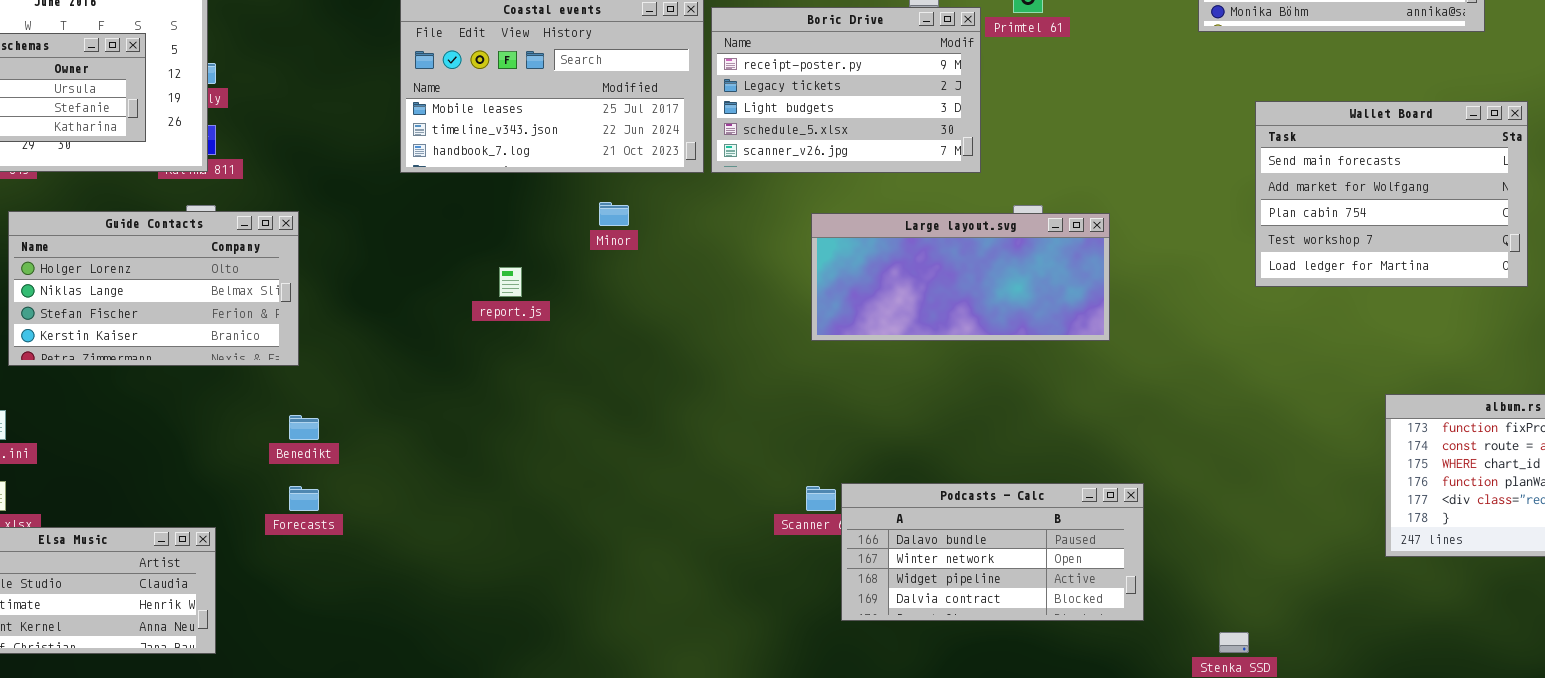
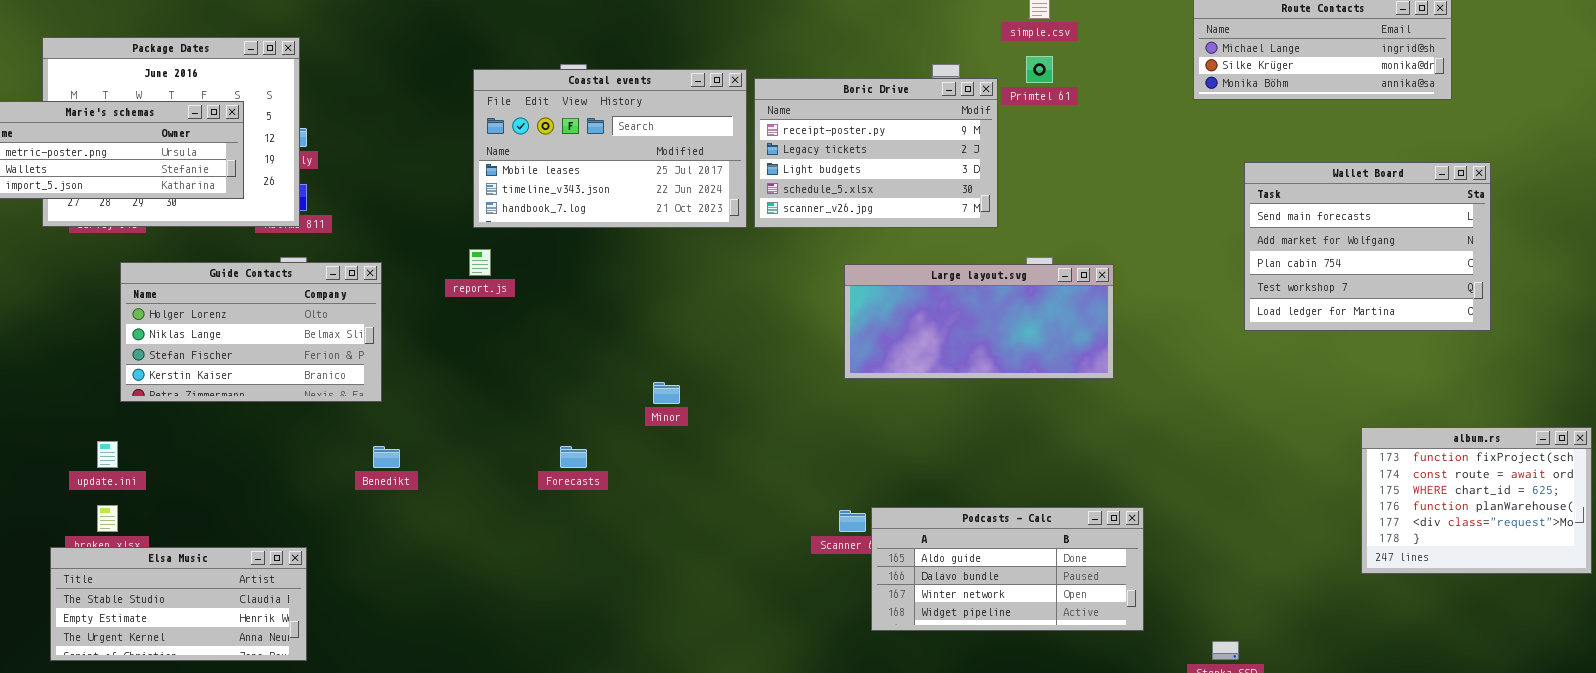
Minor: [599,202,629,226] -> [653,382,680,404], moved
report.js: [499,267,522,297] -> [469,249,491,276], moved
Podcasts - Calc: [841,483,1144,621] -> [871,507,1144,631], scrolled up 1 row
Forecasts: [289,486,319,511] -> [560,446,587,468], moved

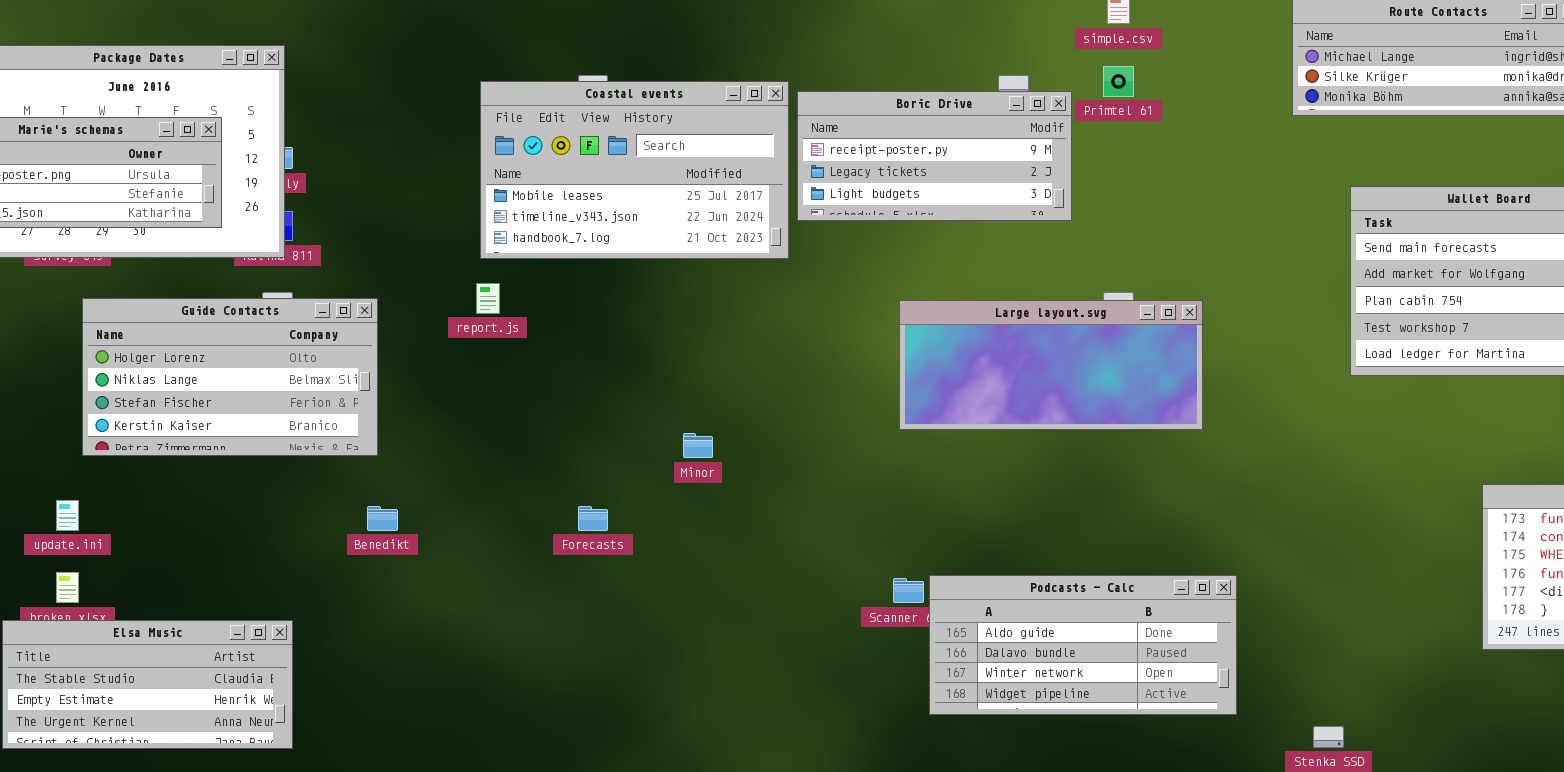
Boric Drive: [754,78,998,228] -> [797,91,1072,221], resized

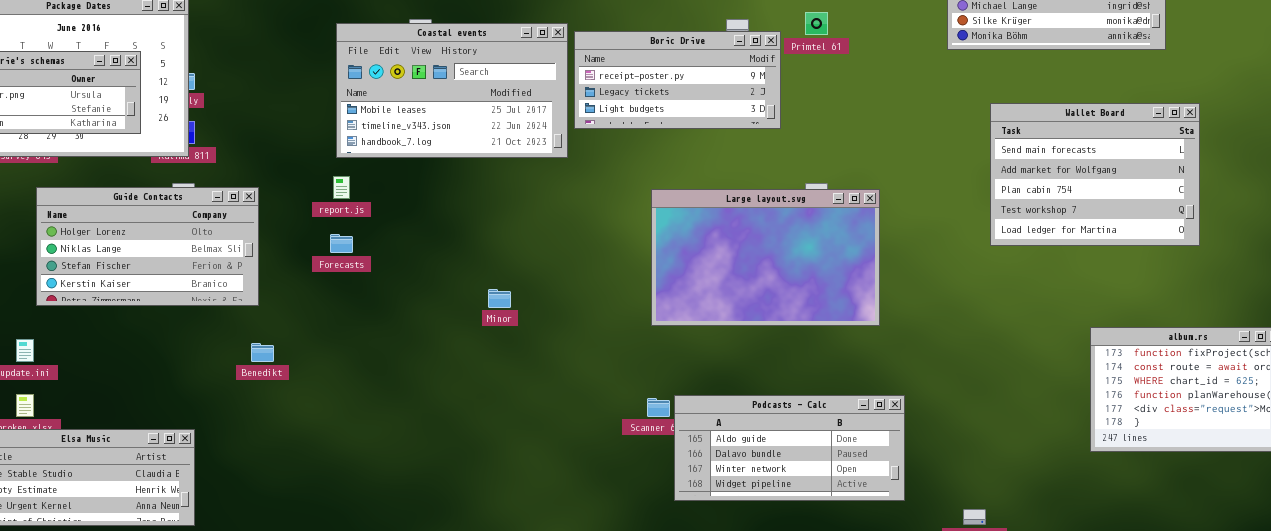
Large layout.svg: [899,300,1203,430] -> [651,189,880,326], resized
Forecasts: [578,506,608,531] -> [330,234,353,253], moved

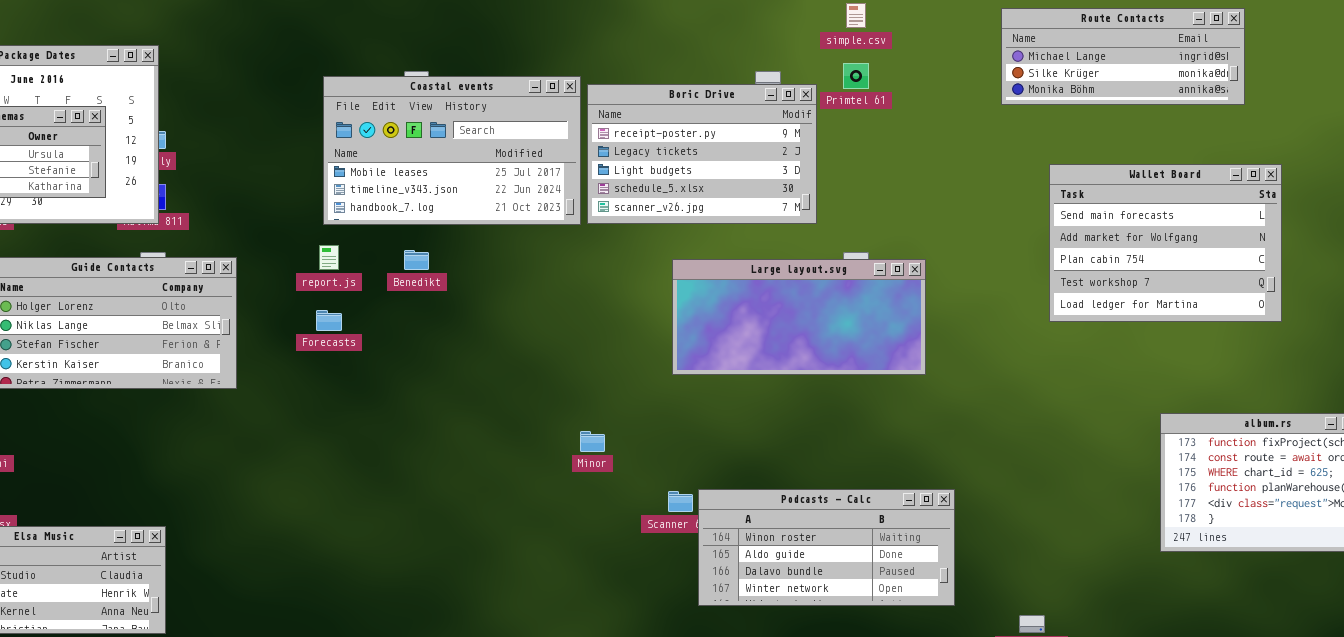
Boric Drive: [574,31,781,129] -> [587,84,817,224], resized
Large layout.svg: [651,189,880,326] -> [672,259,926,375], resized
Minor: [488,289,511,308] -> [580,431,605,452], moved
Benedikt: [251,343,274,362] -> [404,250,429,270], moved
Podcasts - Calc: [674,395,905,501] -> [698,489,955,606], scrolled up 1 row

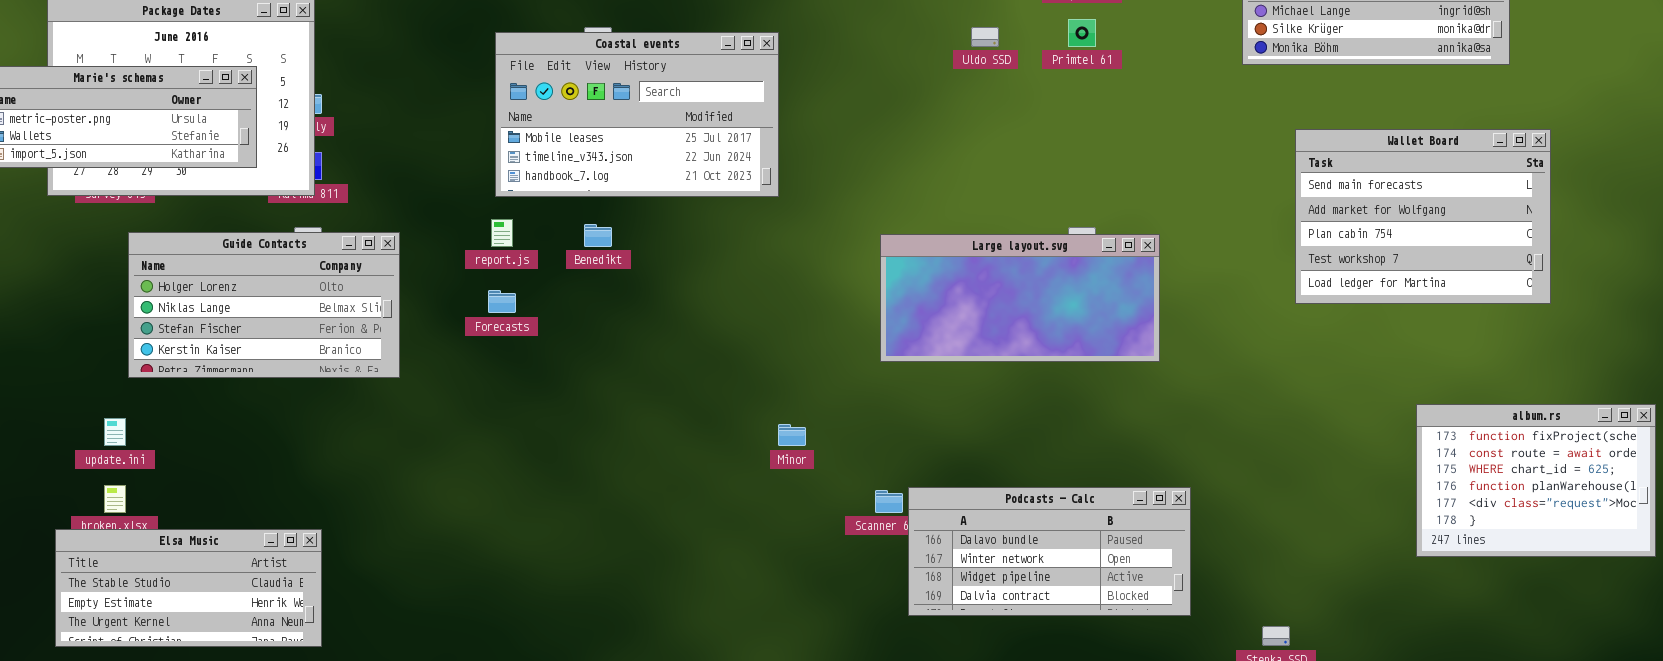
Boric Drive: [587,84,817,224] -> none, closed
Podcasts - Calc: [698,489,955,606] -> [908,487,1191,616], scrolled down 2 rows

